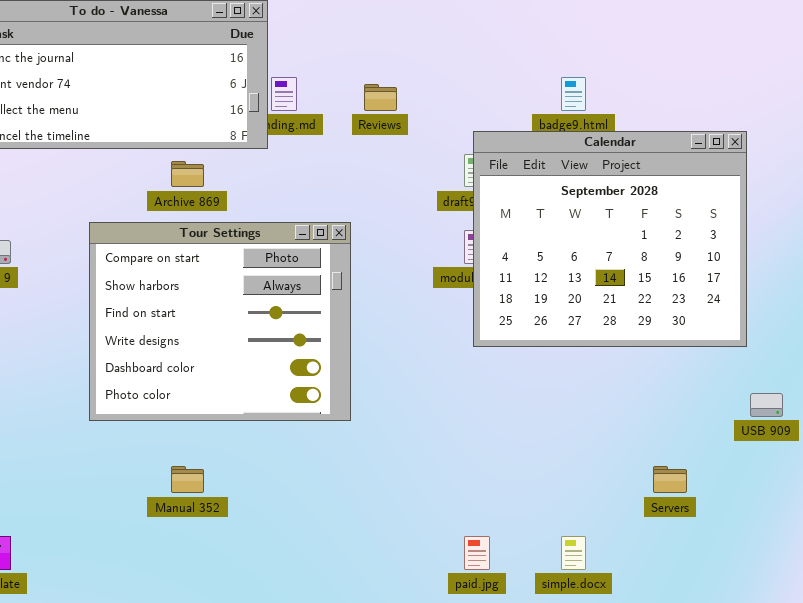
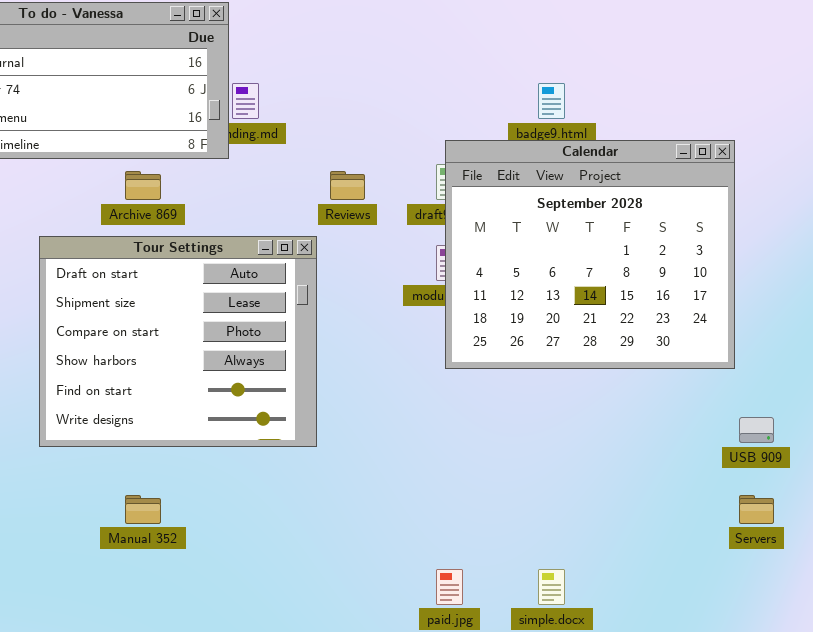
Reviews: [364,84,397,111] -> [330,171,365,200], moved
Tour Settings: [89,222,351,421] -> [39,236,317,447], scrolled up 2 rows
Servers: [653,466,687,493] -> [739,495,774,524], moved

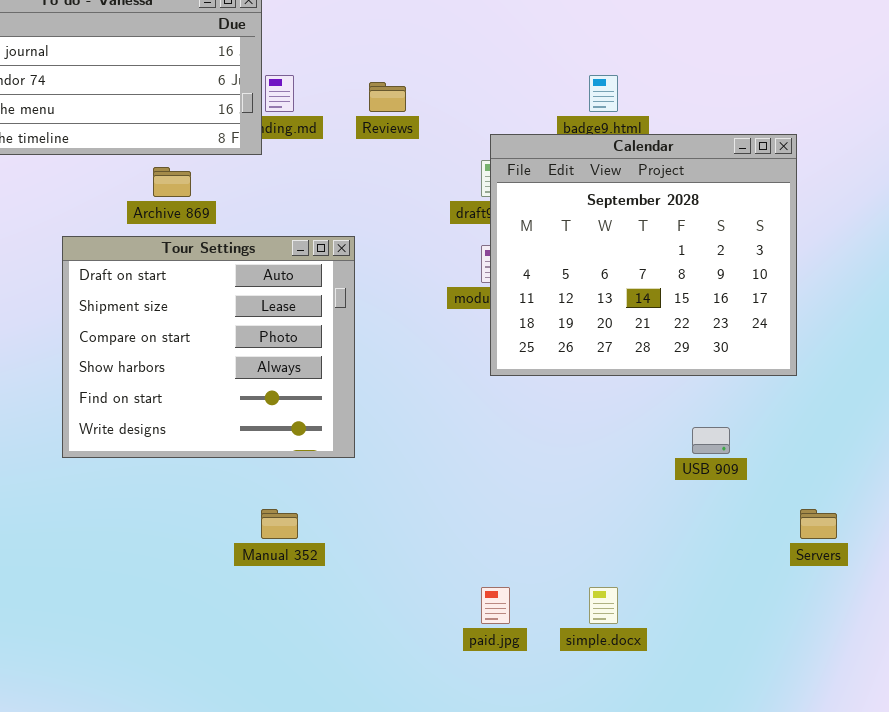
Reviews: [330,171,365,200] -> [369,82,406,112], moved
USB 909: [739,417,774,443] -> [692,427,730,454], moved
Manual 352: [125,495,161,524] -> [261,509,298,539], moved

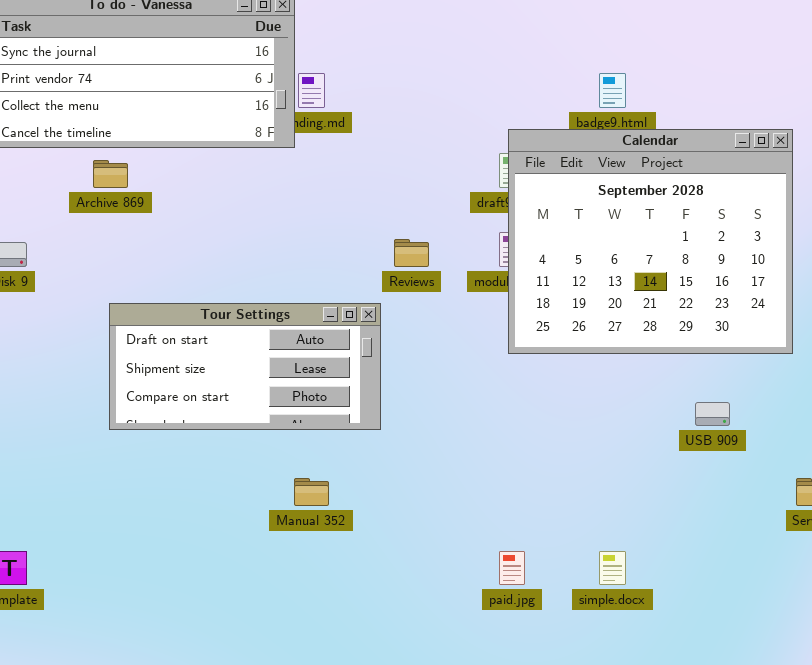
Reviews: [369,82,406,112] -> [394,239,429,267], moved
Archive 869: [153,167,191,197] -> [93,160,128,188], moved
Tour Settings: [62,236,355,458] -> [109,303,381,430], resized

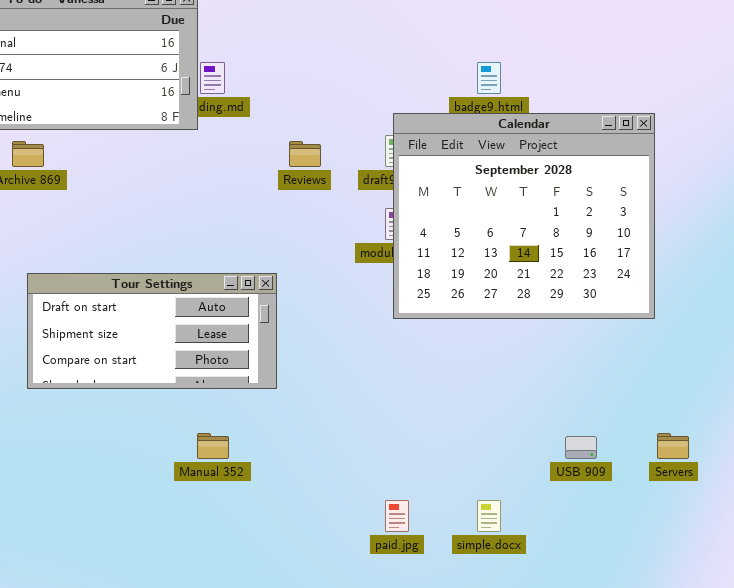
Reviews: [394,239,429,267] -> [289,141,321,167], moved
USB 909: [695,402,730,426] -> [565,436,597,459], moved

